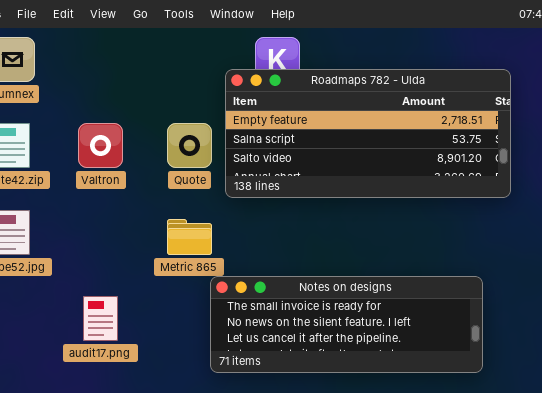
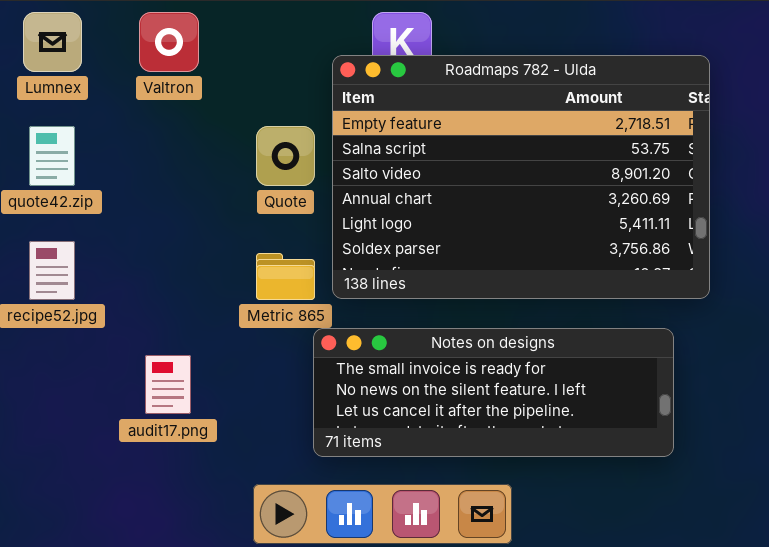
Roadmaps 782 - Ulda: [225,69,511,198] -> [332,55,710,299], resized
Valtron: [78,123,123,168] -> [139,12,199,72], moved

